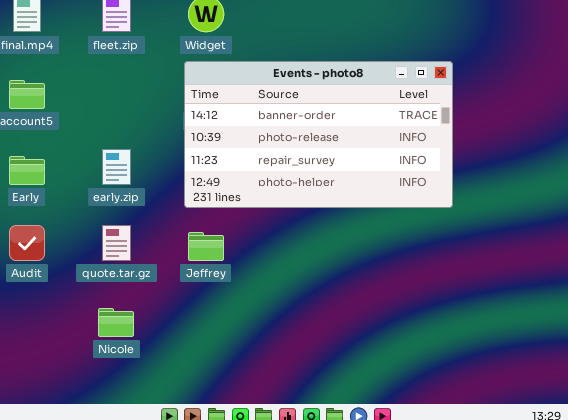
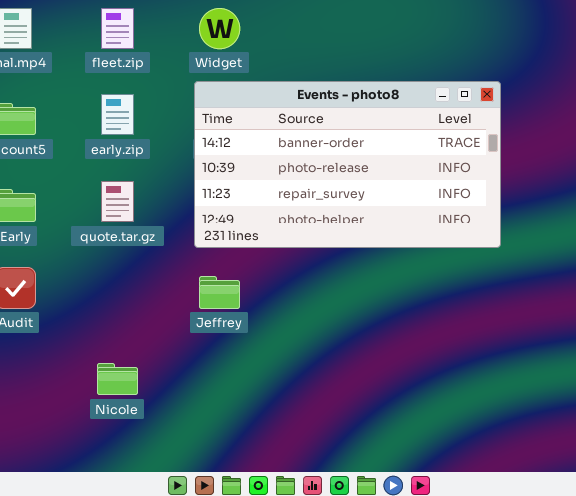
early.zip: [102,149,131,185] -> [101,94,134,135], moved
quote.tar.gz: [102,225,131,261] -> [101,181,134,222], moved

